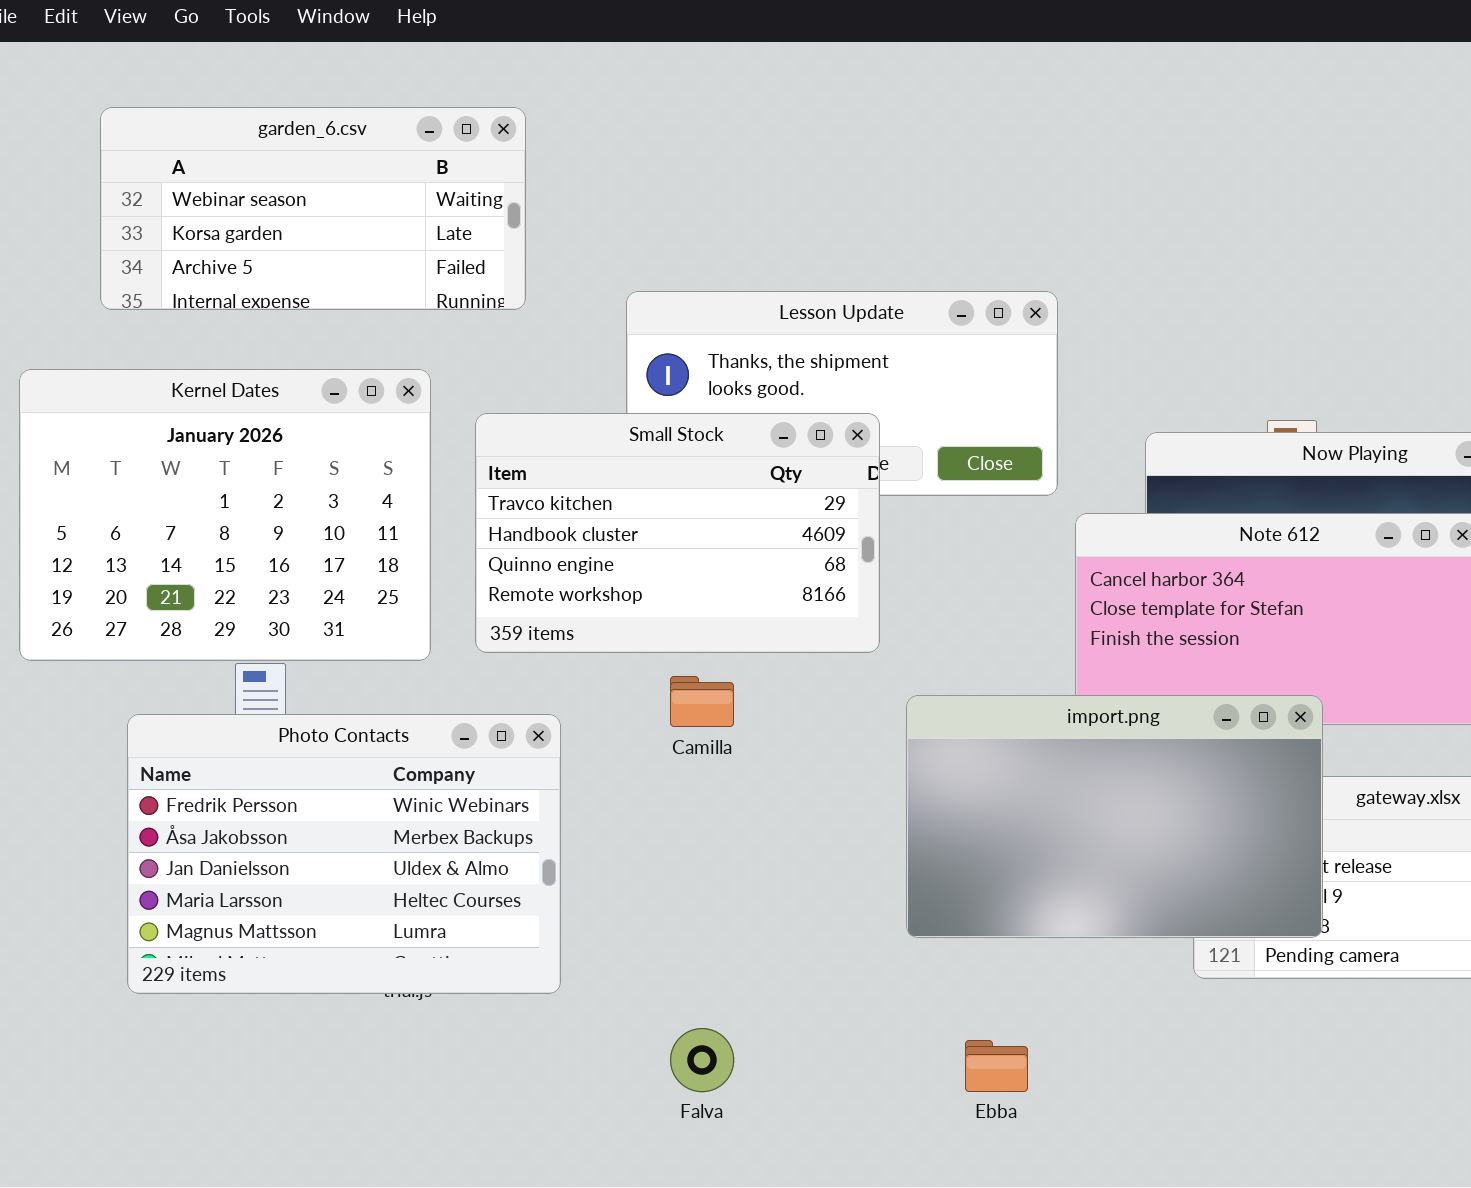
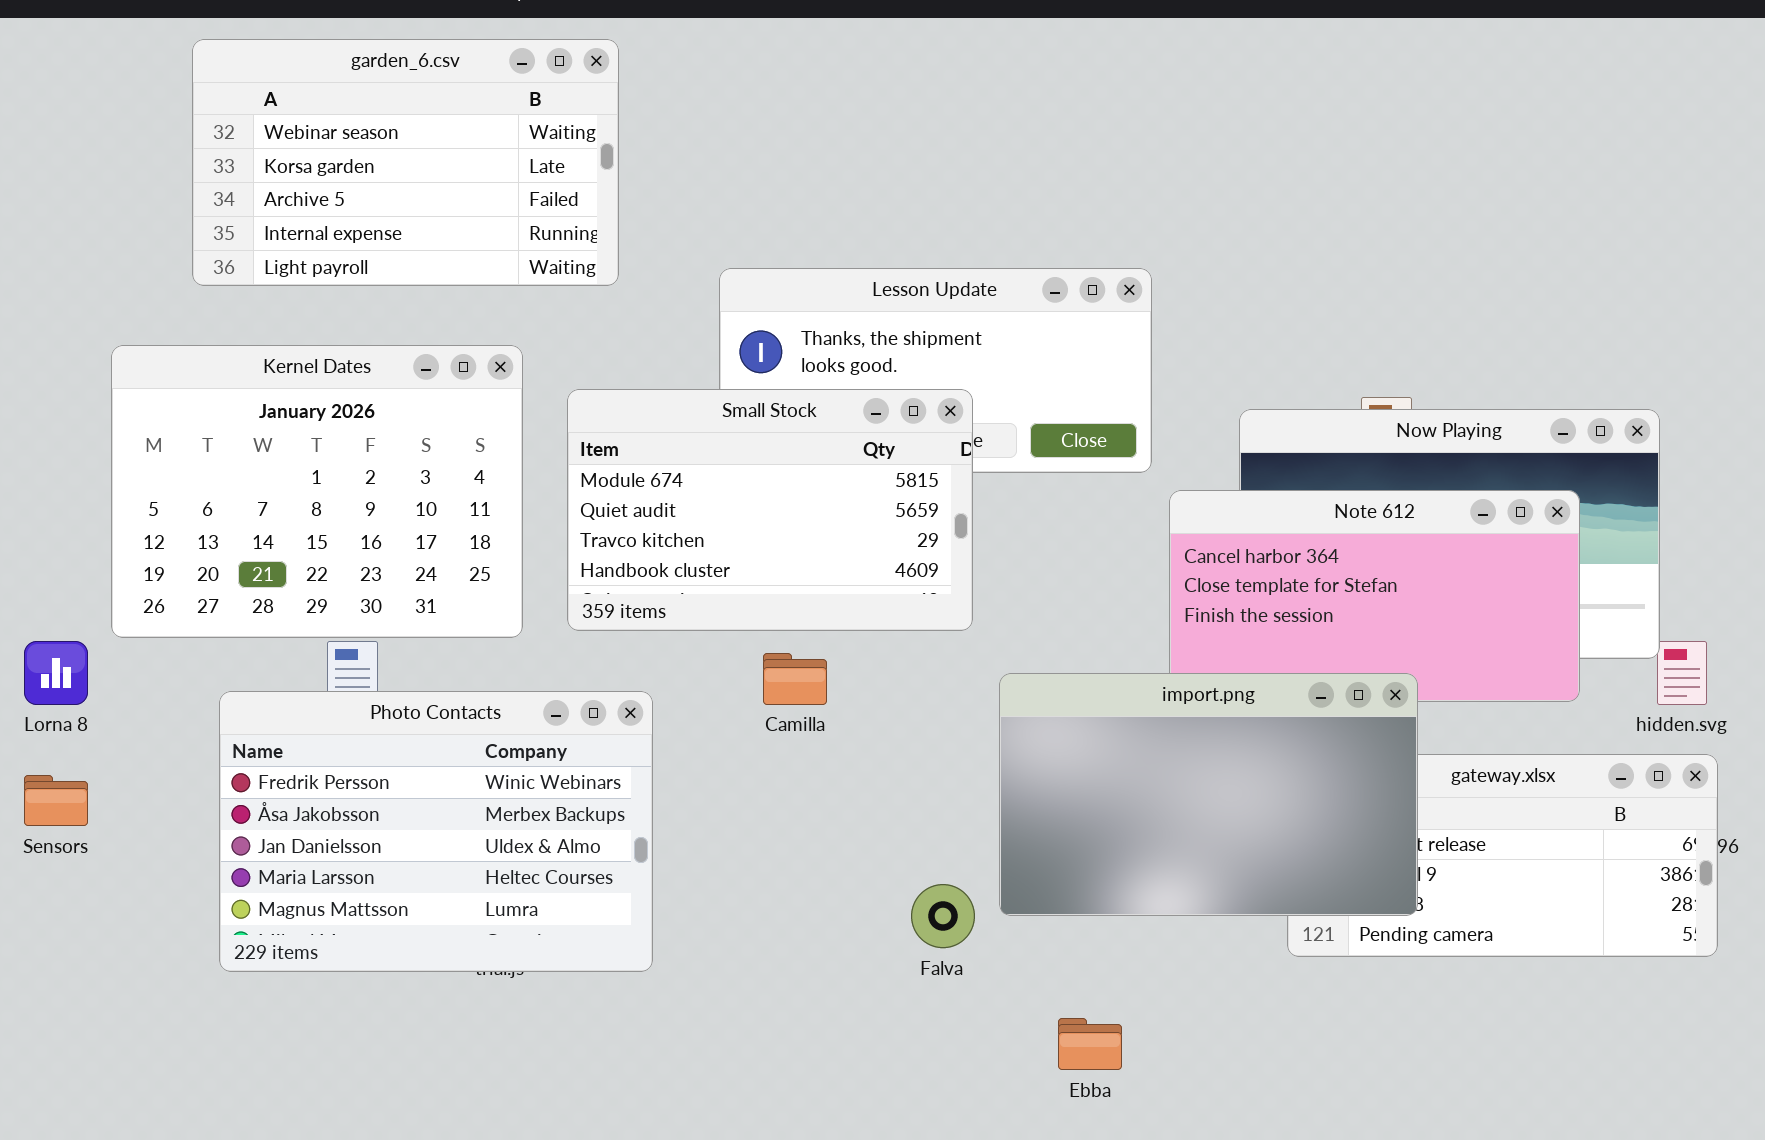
garden_6.csv: [100,107,526,310] -> [192,39,619,286], resized
Small Stock: [475,413,880,653] -> [567,389,973,631], scrolled up 2 rows
Falva: [670,1028,734,1092] -> [911,884,975,948], moved

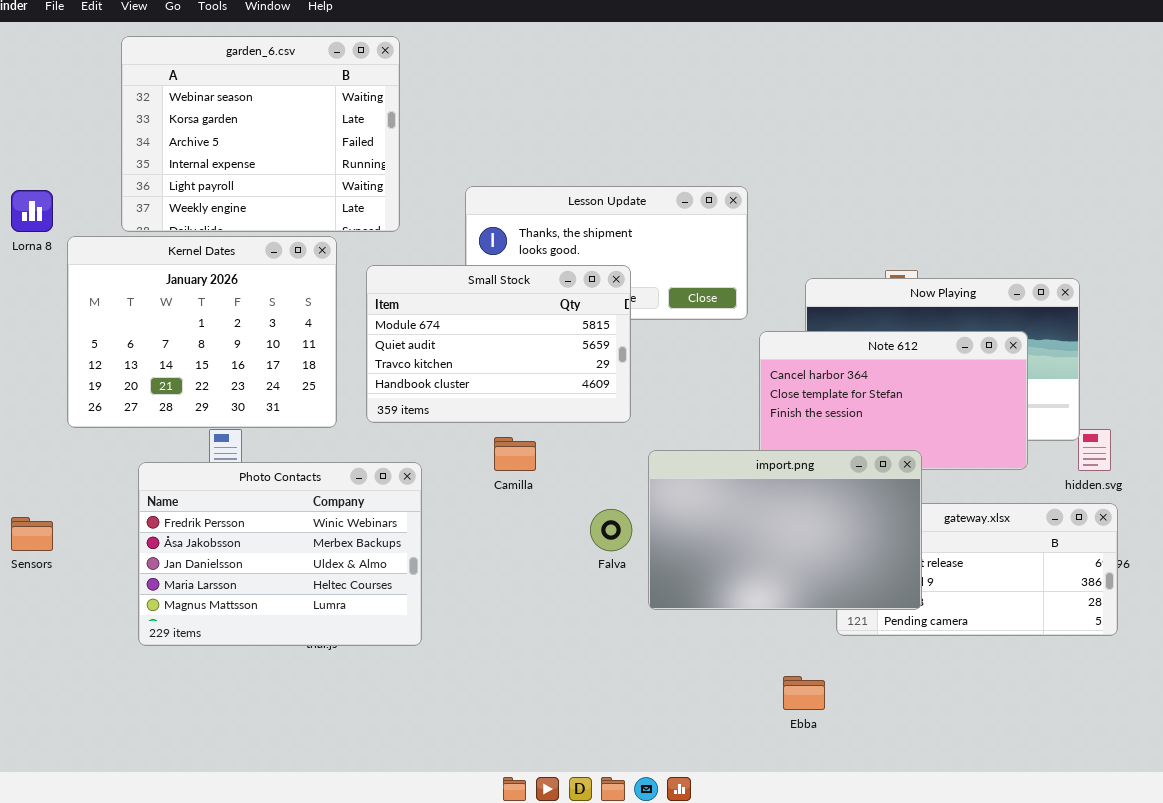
garden_6.csv: [192,39,619,286] -> [121,36,400,232], resized
Lorna 8: [24,641,88,705] -> [11,190,53,232], moved
Falva: [911,884,975,948] -> [590,509,632,551], moved
Ebba: [1058,1018,1122,1070] -> [783,676,825,710], moved

